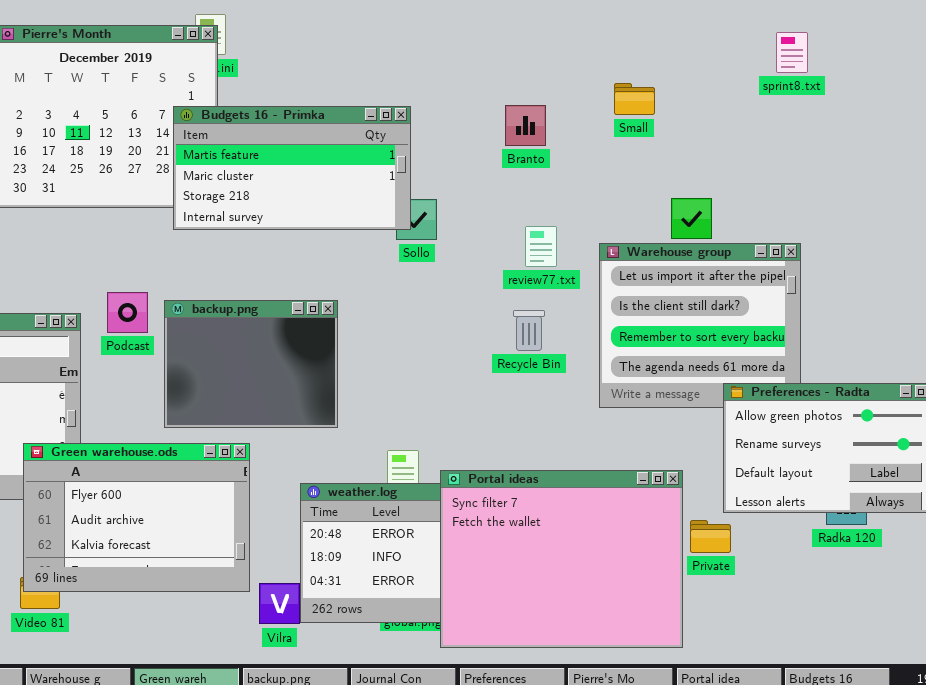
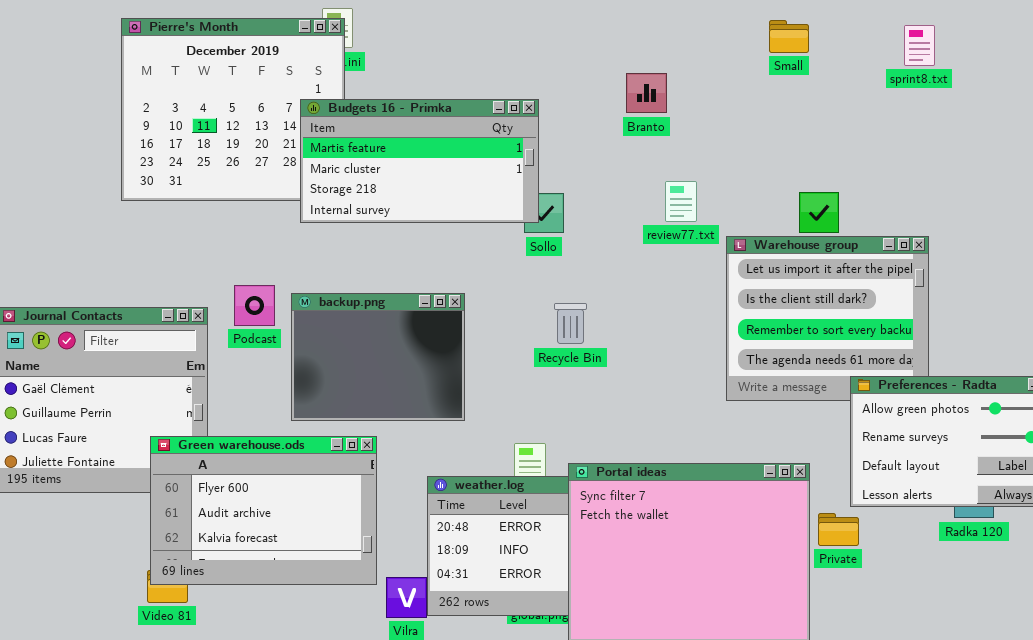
Small: [614,83,655,115] -> [769,20,809,53], moved
Branto: [505,105,546,146] -> [626,73,667,113], moved
review77.txt: [525,226,557,267] -> [665,181,697,222], moved
Recycle Bin: [513,310,545,351] -> [554,303,587,344], moved

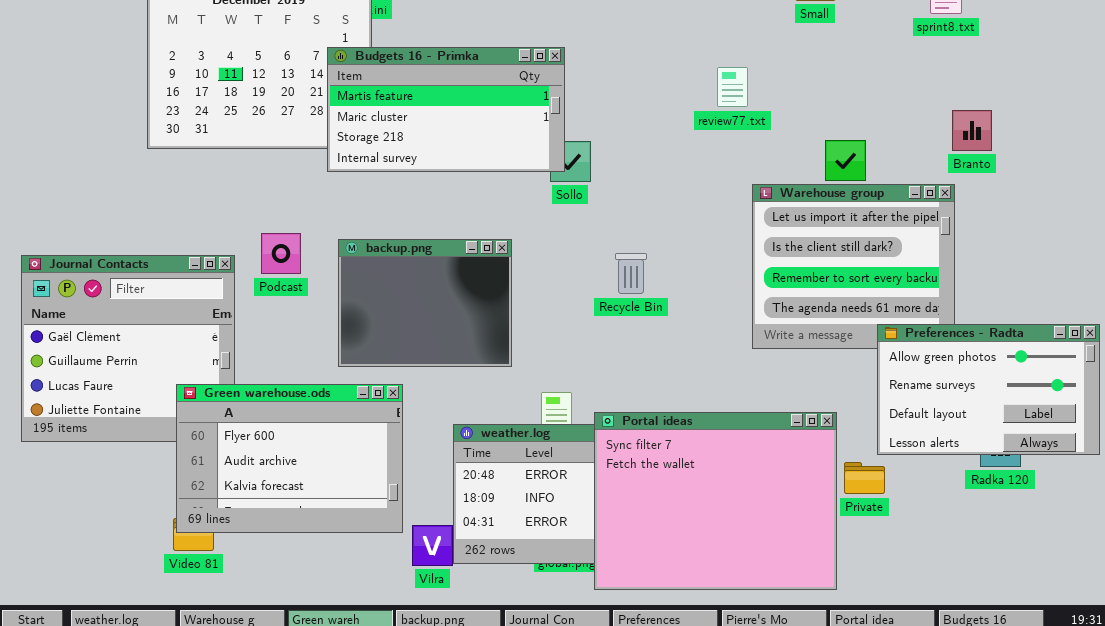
Branto: [626,73,667,113] -> [952,110,992,151], moved
review77.txt: [665,181,697,222] -> [717,67,748,107], moved
backup.png: [291,293,465,421] -> [338,239,512,367], moved
Recycle Bin: [554,303,587,344] -> [615,253,647,294], moved

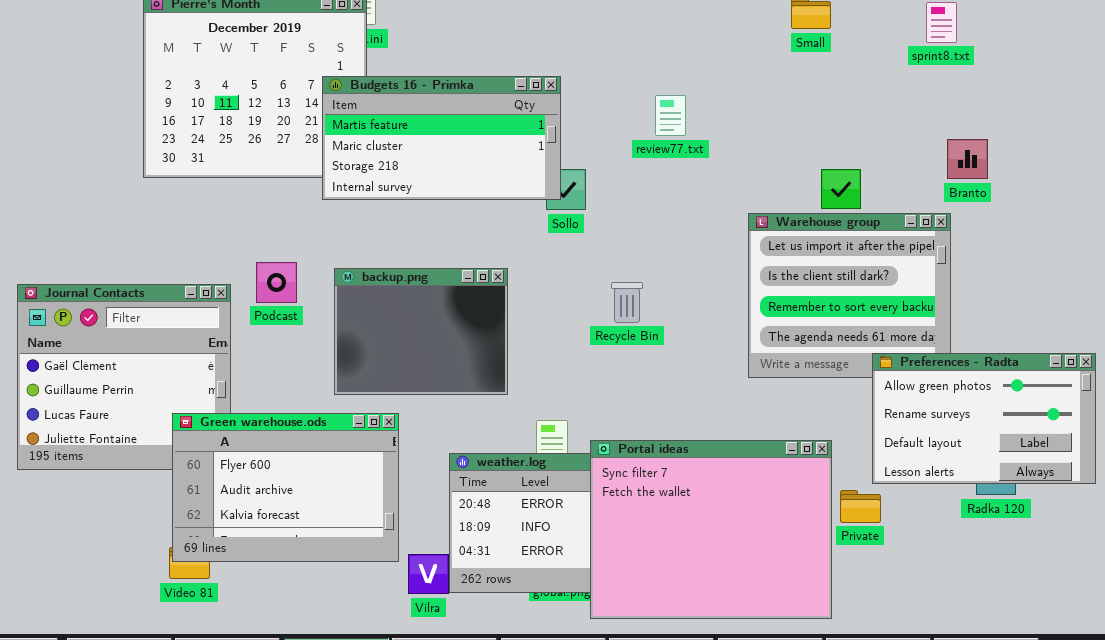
review77.txt: [717,67,748,107] -> [655,95,686,136], moved

